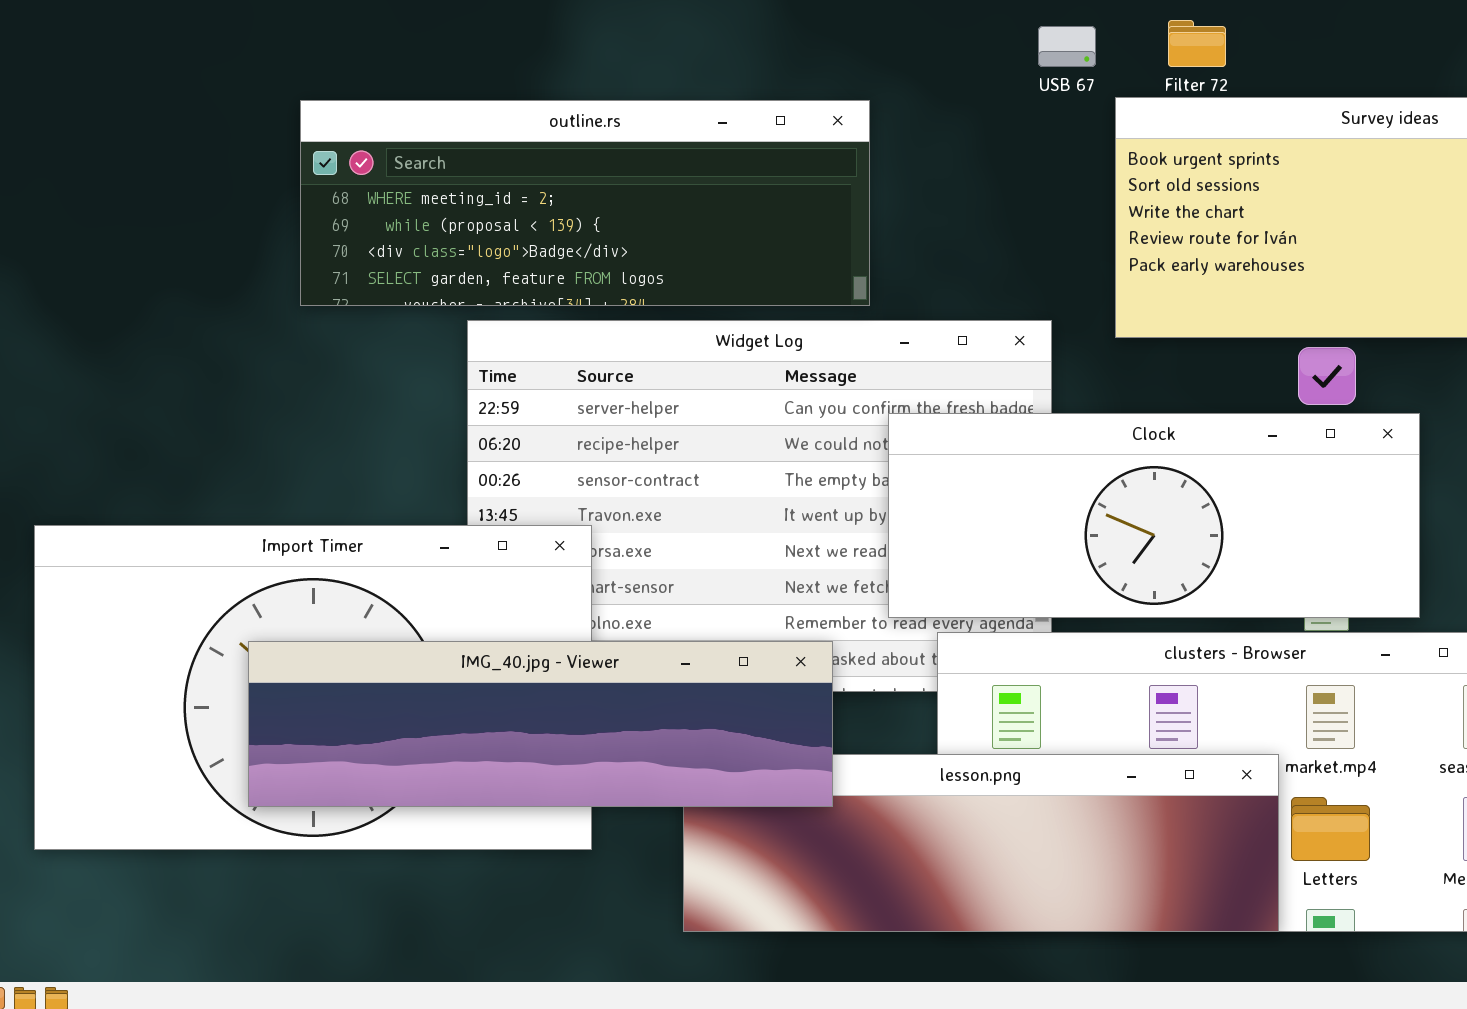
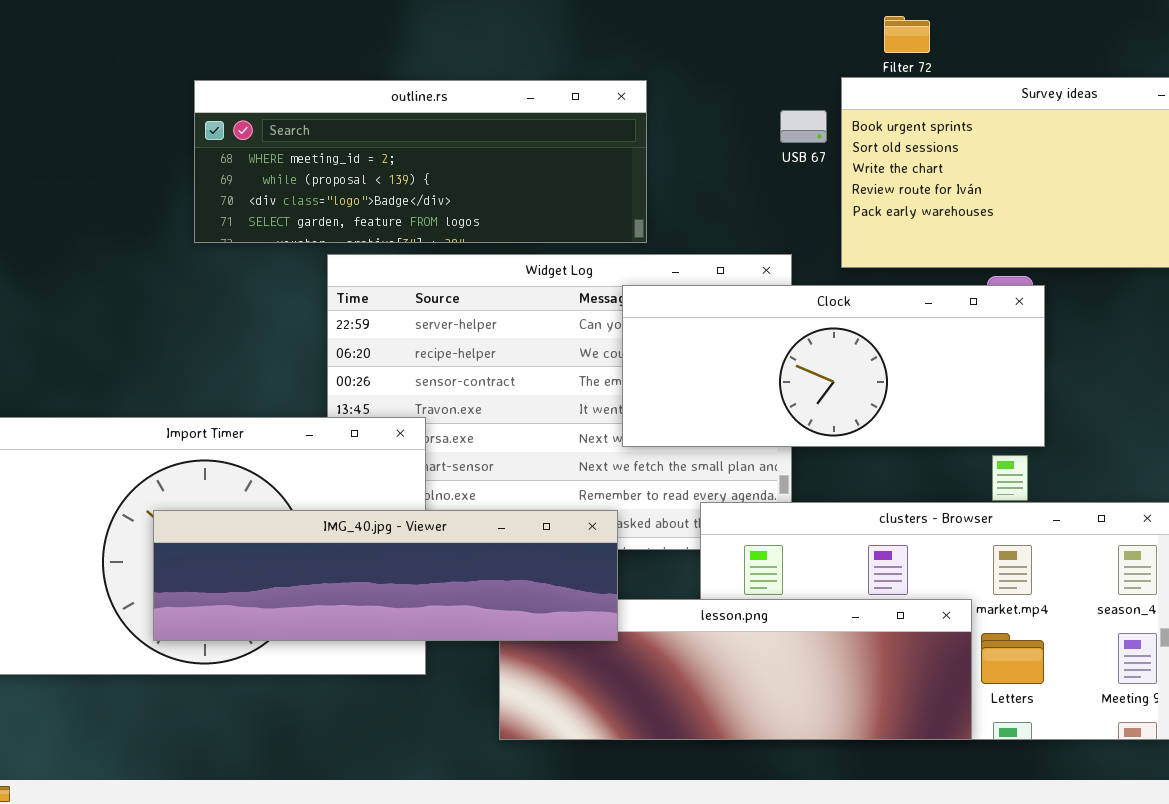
USB 67: [1038,26,1096,67] -> [780,110,827,143], moved
Clock: [888,413,1420,618] -> [622,285,1045,447], moved

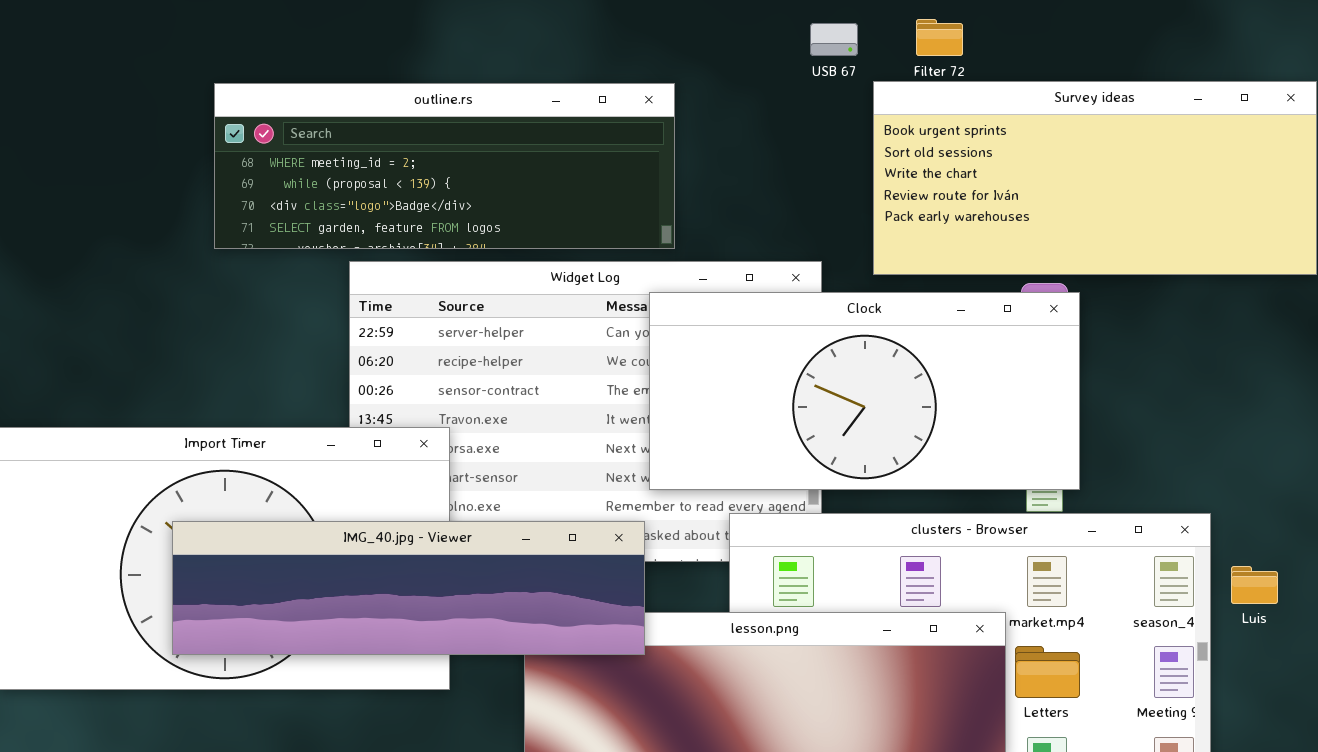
USB 67: [780,110,827,143] -> [810,23,858,56], moved
Clock: [622,285,1045,447] -> [649,292,1080,490], resized

